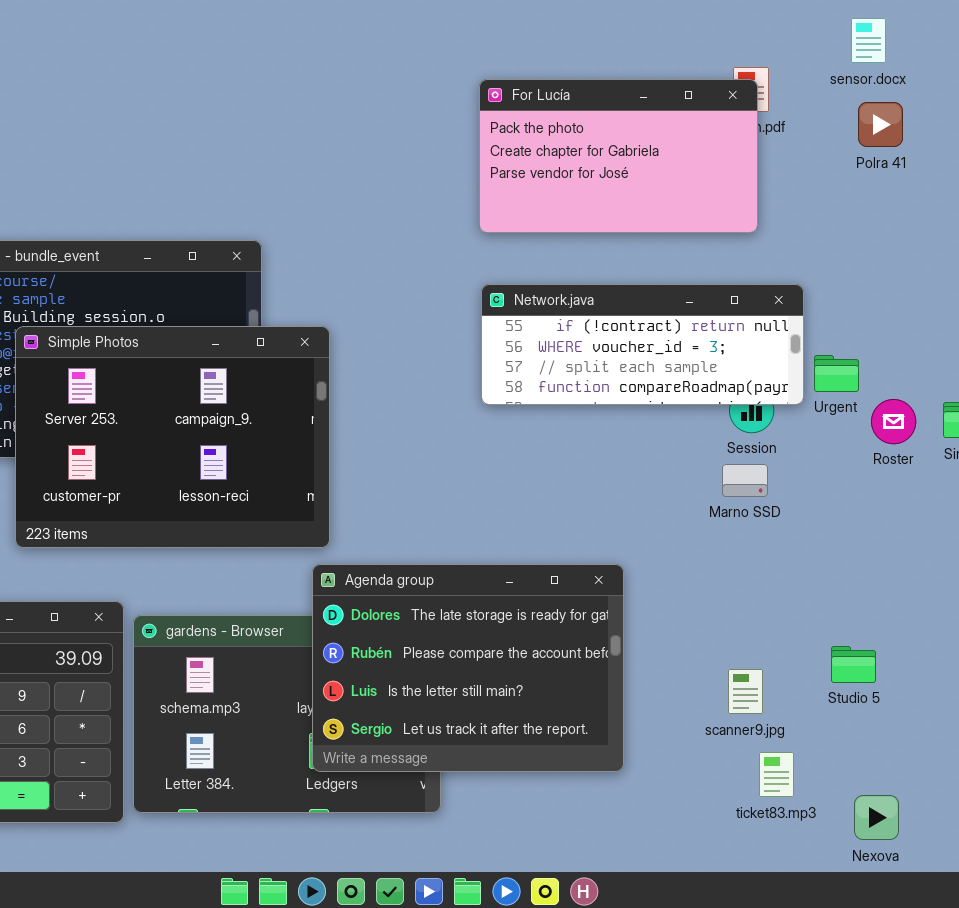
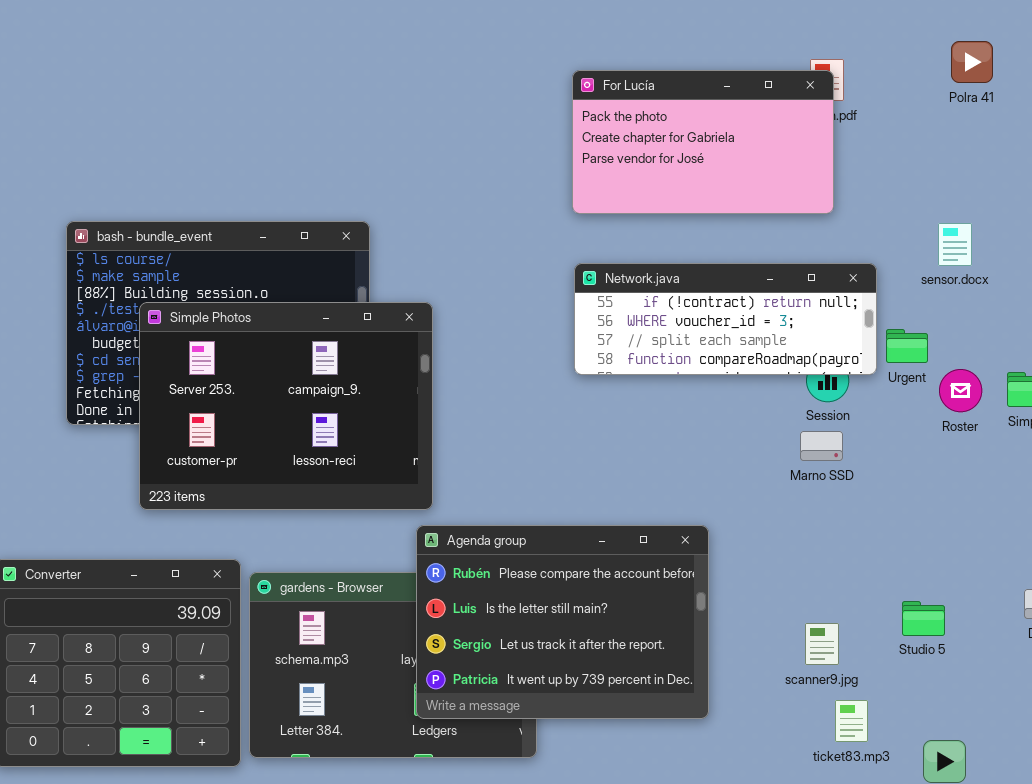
sensor.docx: [851,18,886,63] -> [938,223,972,266], moved
Polra 41: [858,102,903,147] -> [951,41,993,83], moved
Agenda group: [312,564,624,772] -> [416,525,709,719], scrolled down 1 row

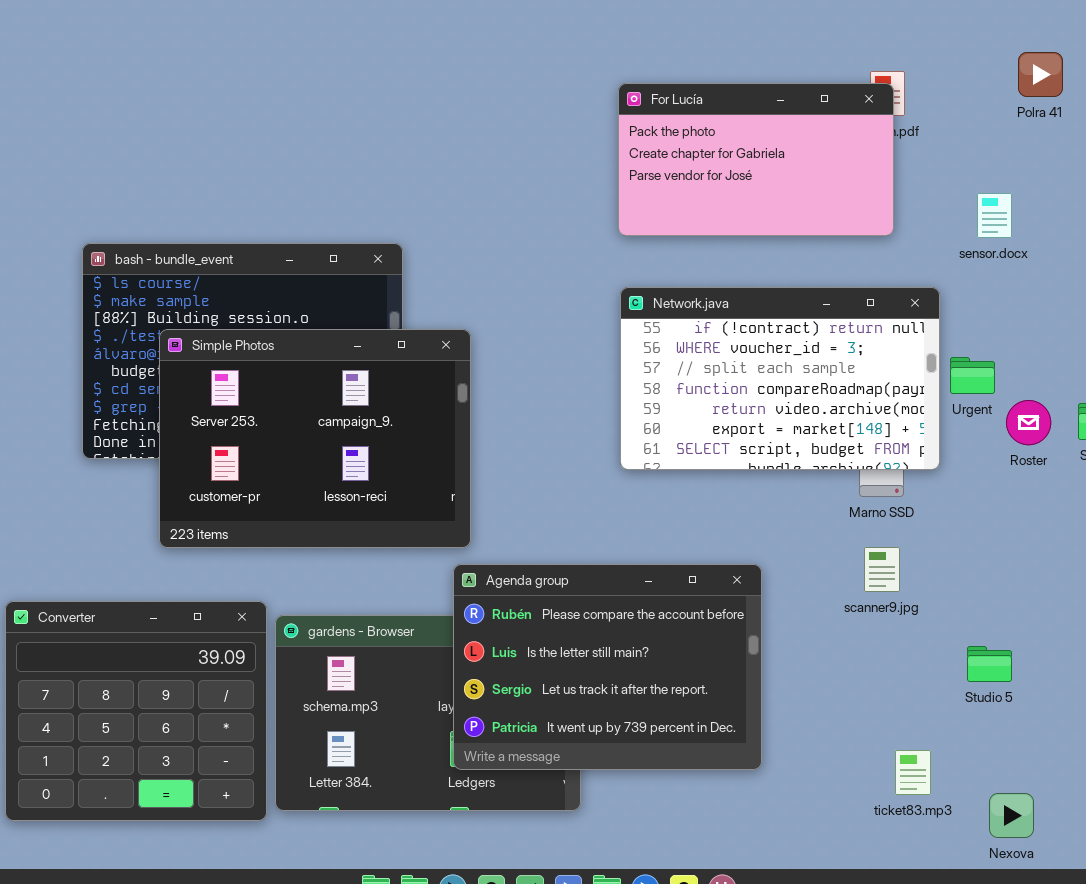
sensor.docx: [938,223,972,266] -> [977,193,1012,238], moved
Network.java: [574,263,877,375] -> [620,287,940,470], resized
scanner9.jpg: [805,623,839,665] -> [864,547,900,592], moved

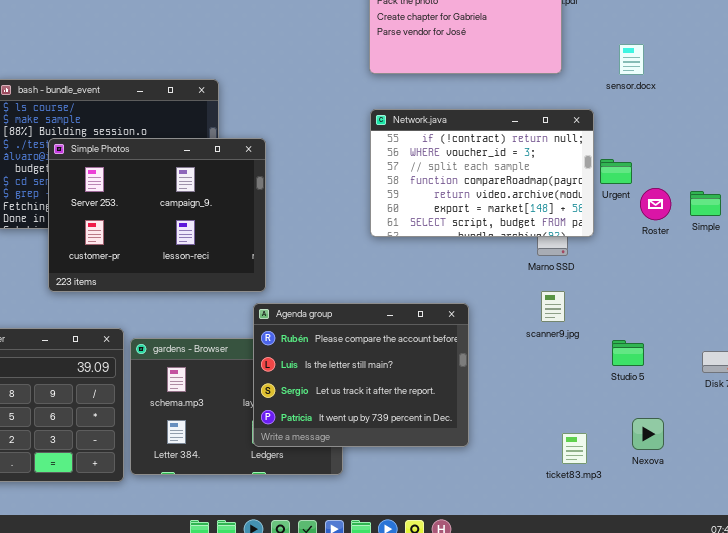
Studio 5: [967,646,1012,682] -> [612,340,644,366], moved
Nexova: [989,793,1034,838] -> [632,418,664,450], moved

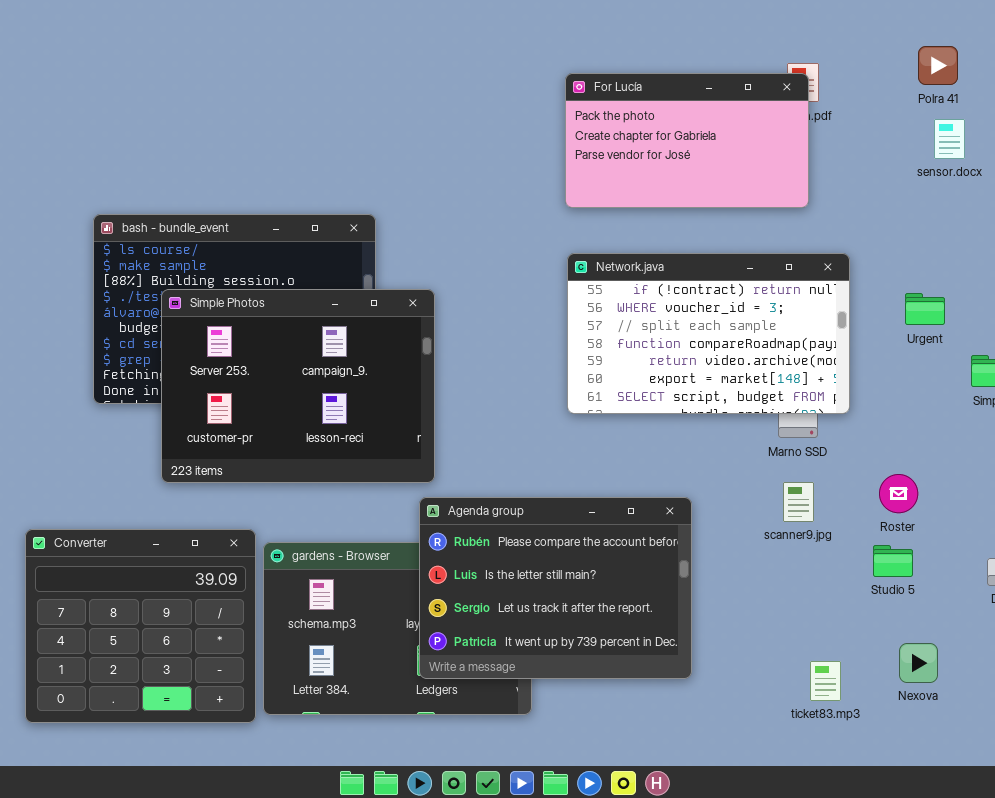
sensor.docx: [619,44,644,75] -> [934,119,965,159], moved
Urgent: [600,159,632,184] -> [905,293,945,325], moved
Roster: [640,188,671,220] -> [879,474,918,513], moved

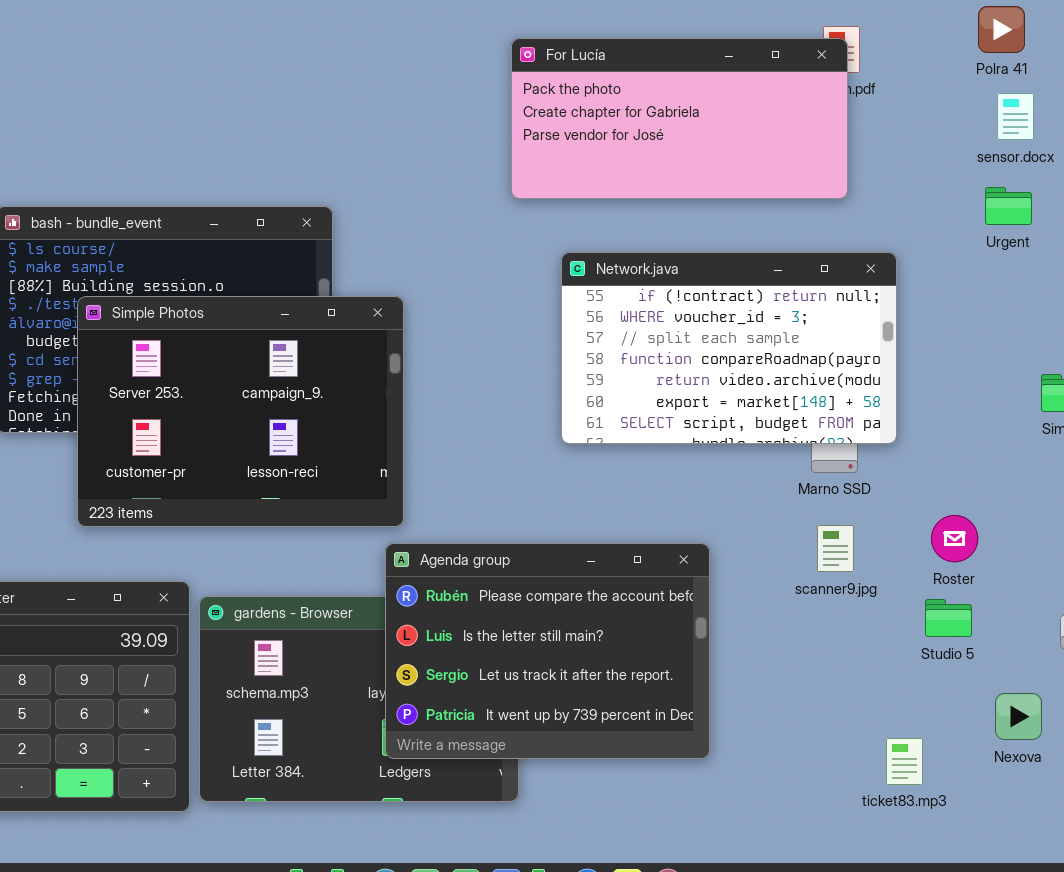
For Lucía: [565,73,809,208] -> [511,38,848,199], resized
Urgent: [905,293,945,325] -> [985,187,1032,225], moved
Nexova: [899,643,938,683] -> [995,693,1042,740], moved
ticket83.mp3: [810,661,841,701] -> [886,738,923,785], moved

